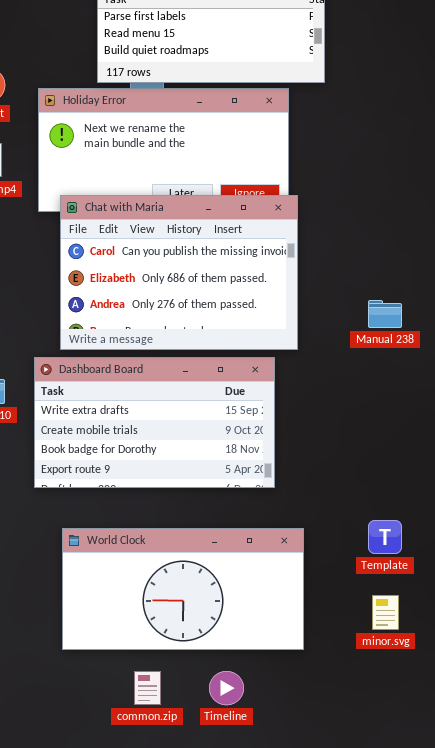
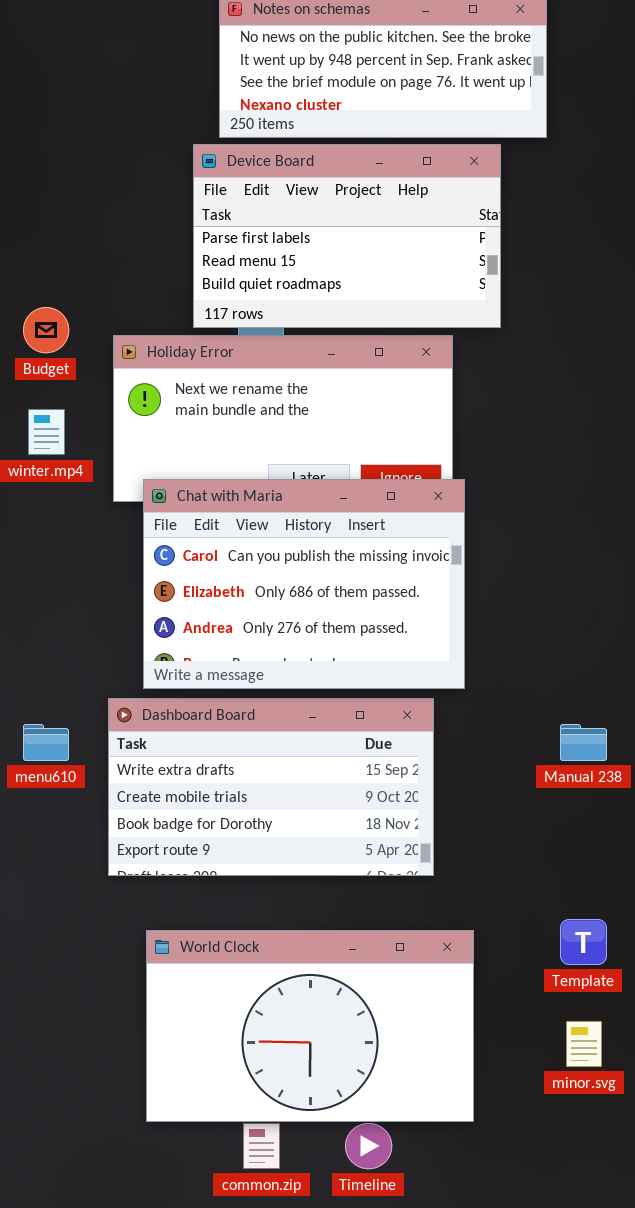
Manual 238: [368,300,402,328] -> [560,724,607,761], moved
World Clock: [62,528,304,650] -> [146,930,474,1122], resized

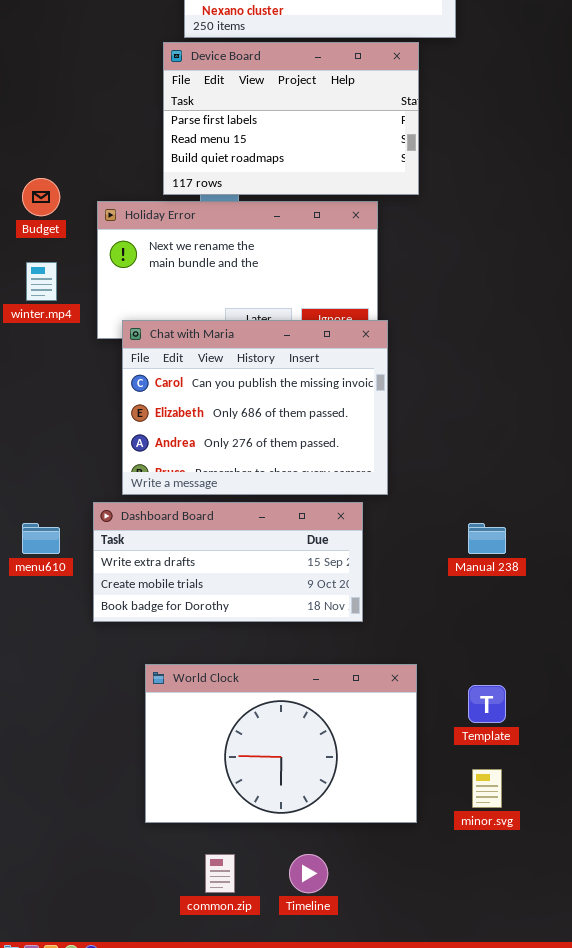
Dashboard Board: [108,698,434,876] -> [93,502,363,622], resized
World Clock: [146,930,474,1122] -> [145,664,417,823], moved

